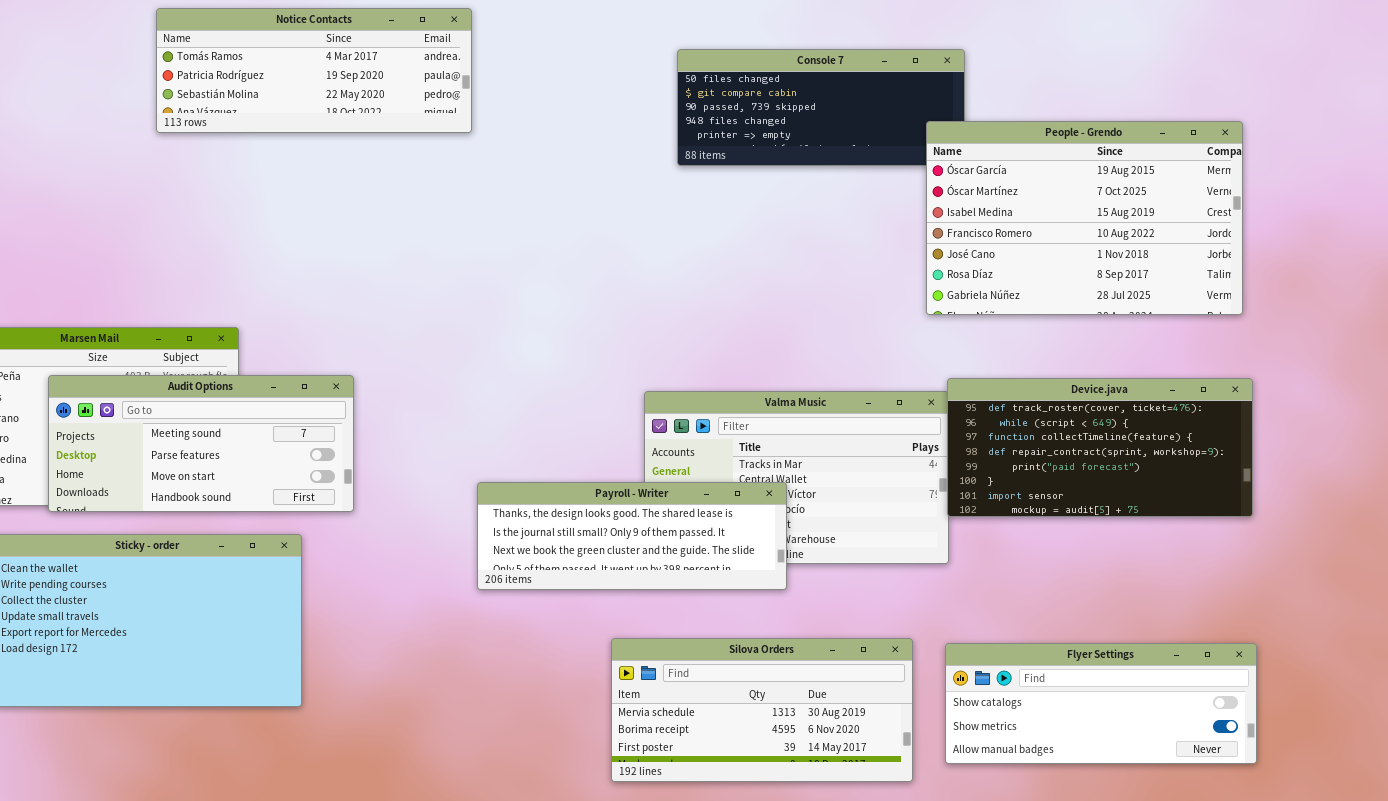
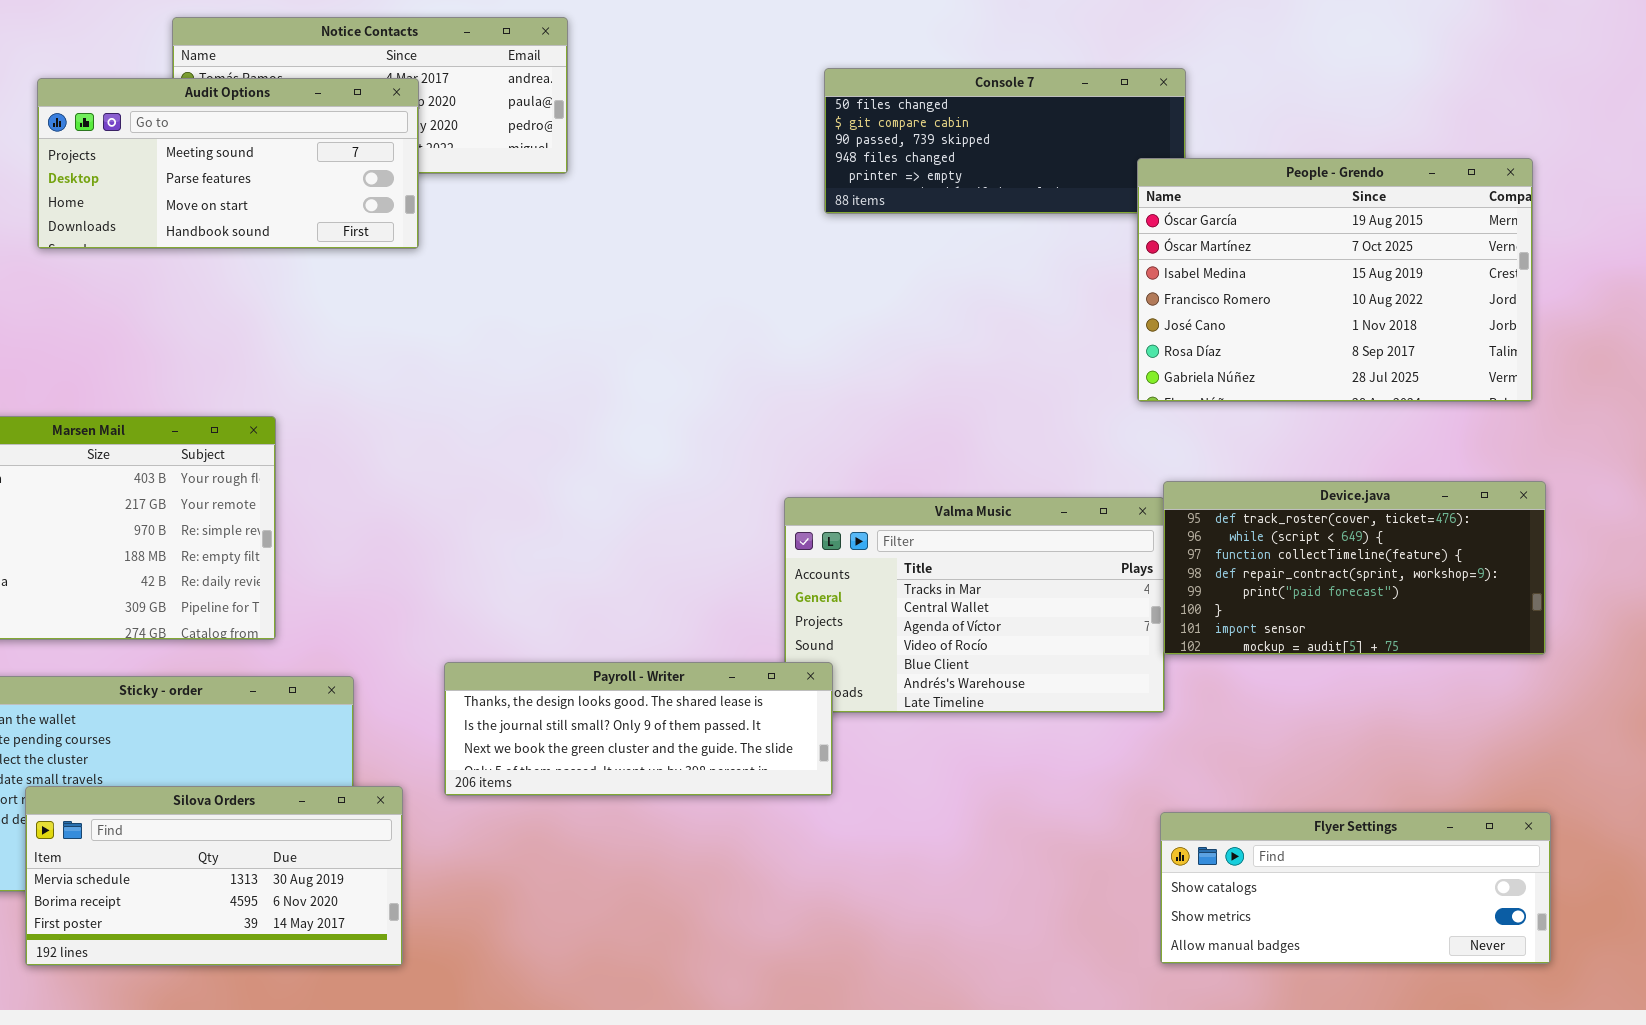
Audit Options: [48,375,354,512] -> [37,78,419,249], moved
Payroll - Writer: [477,482,787,590] -> [444,662,833,796], moved
Silova Orders: [611,638,913,782] -> [25,786,403,966], moved

